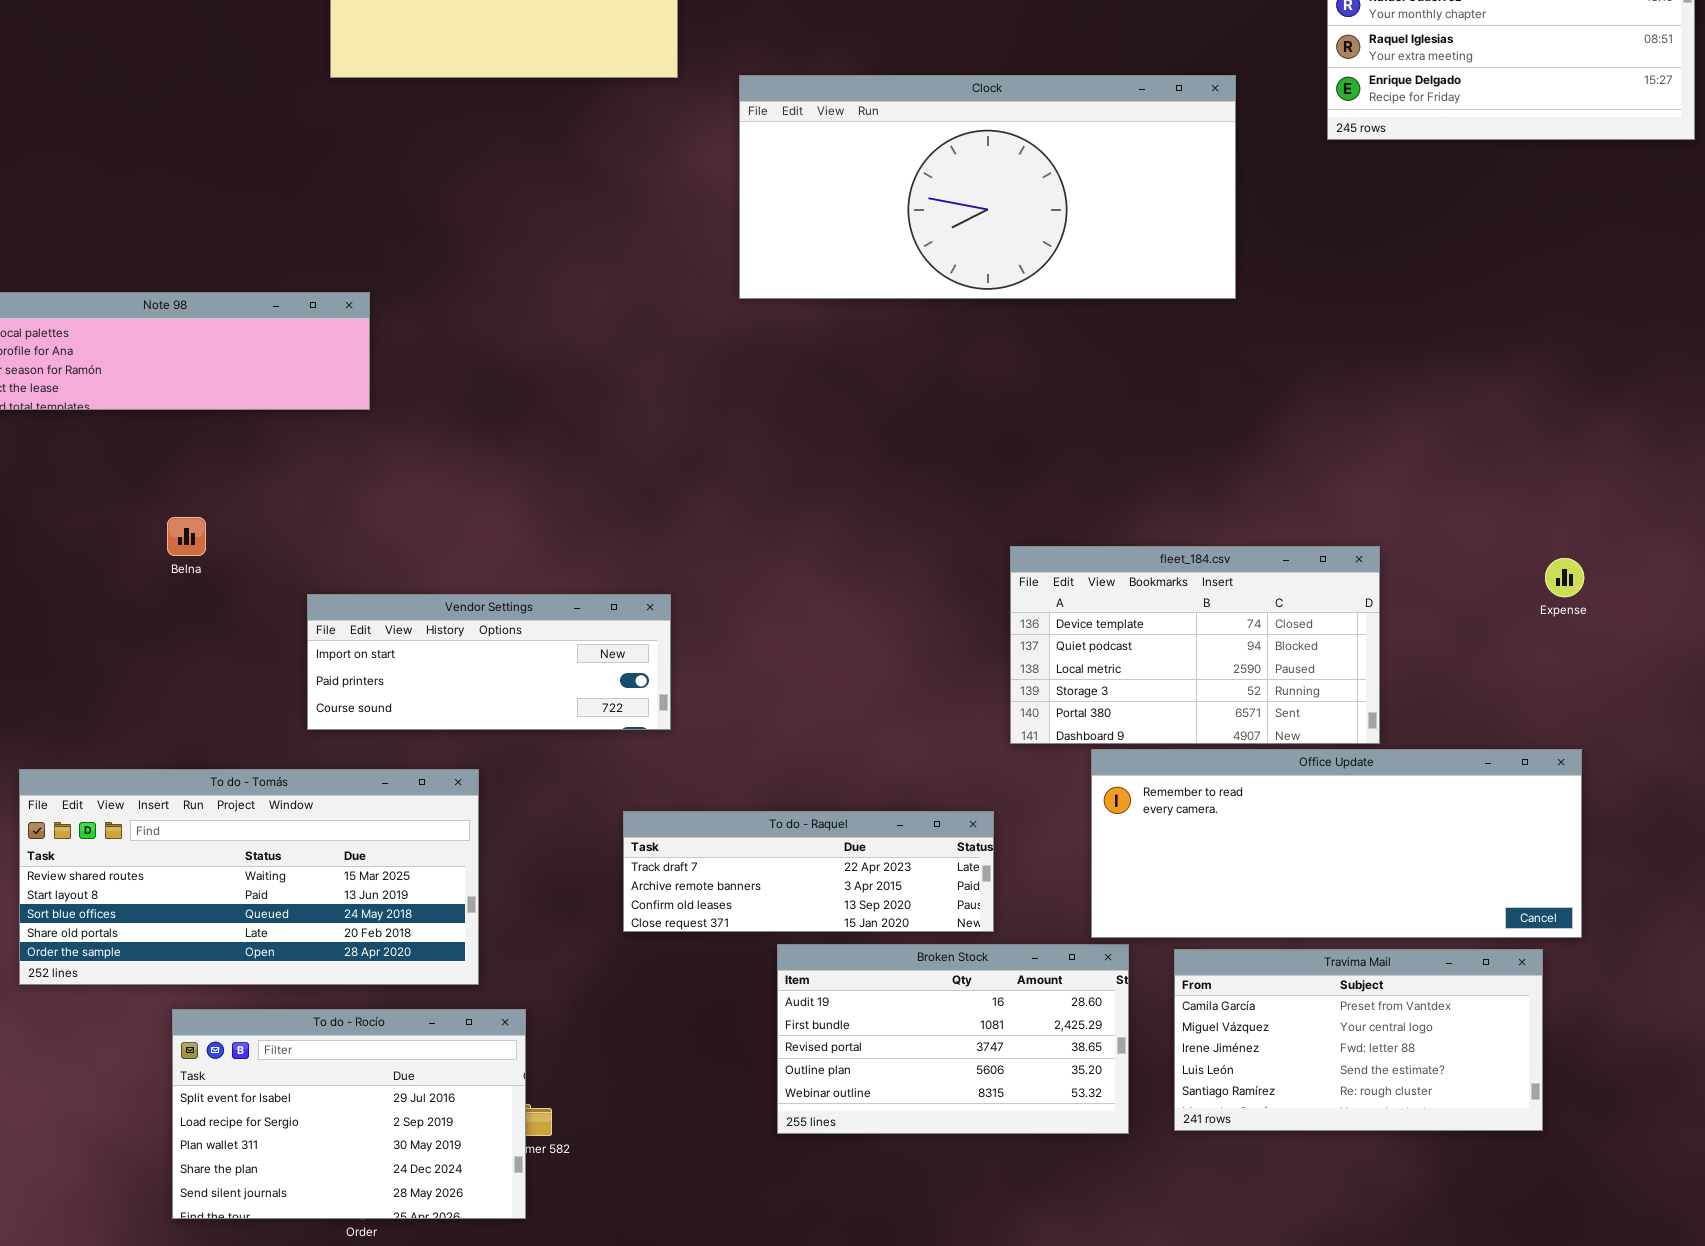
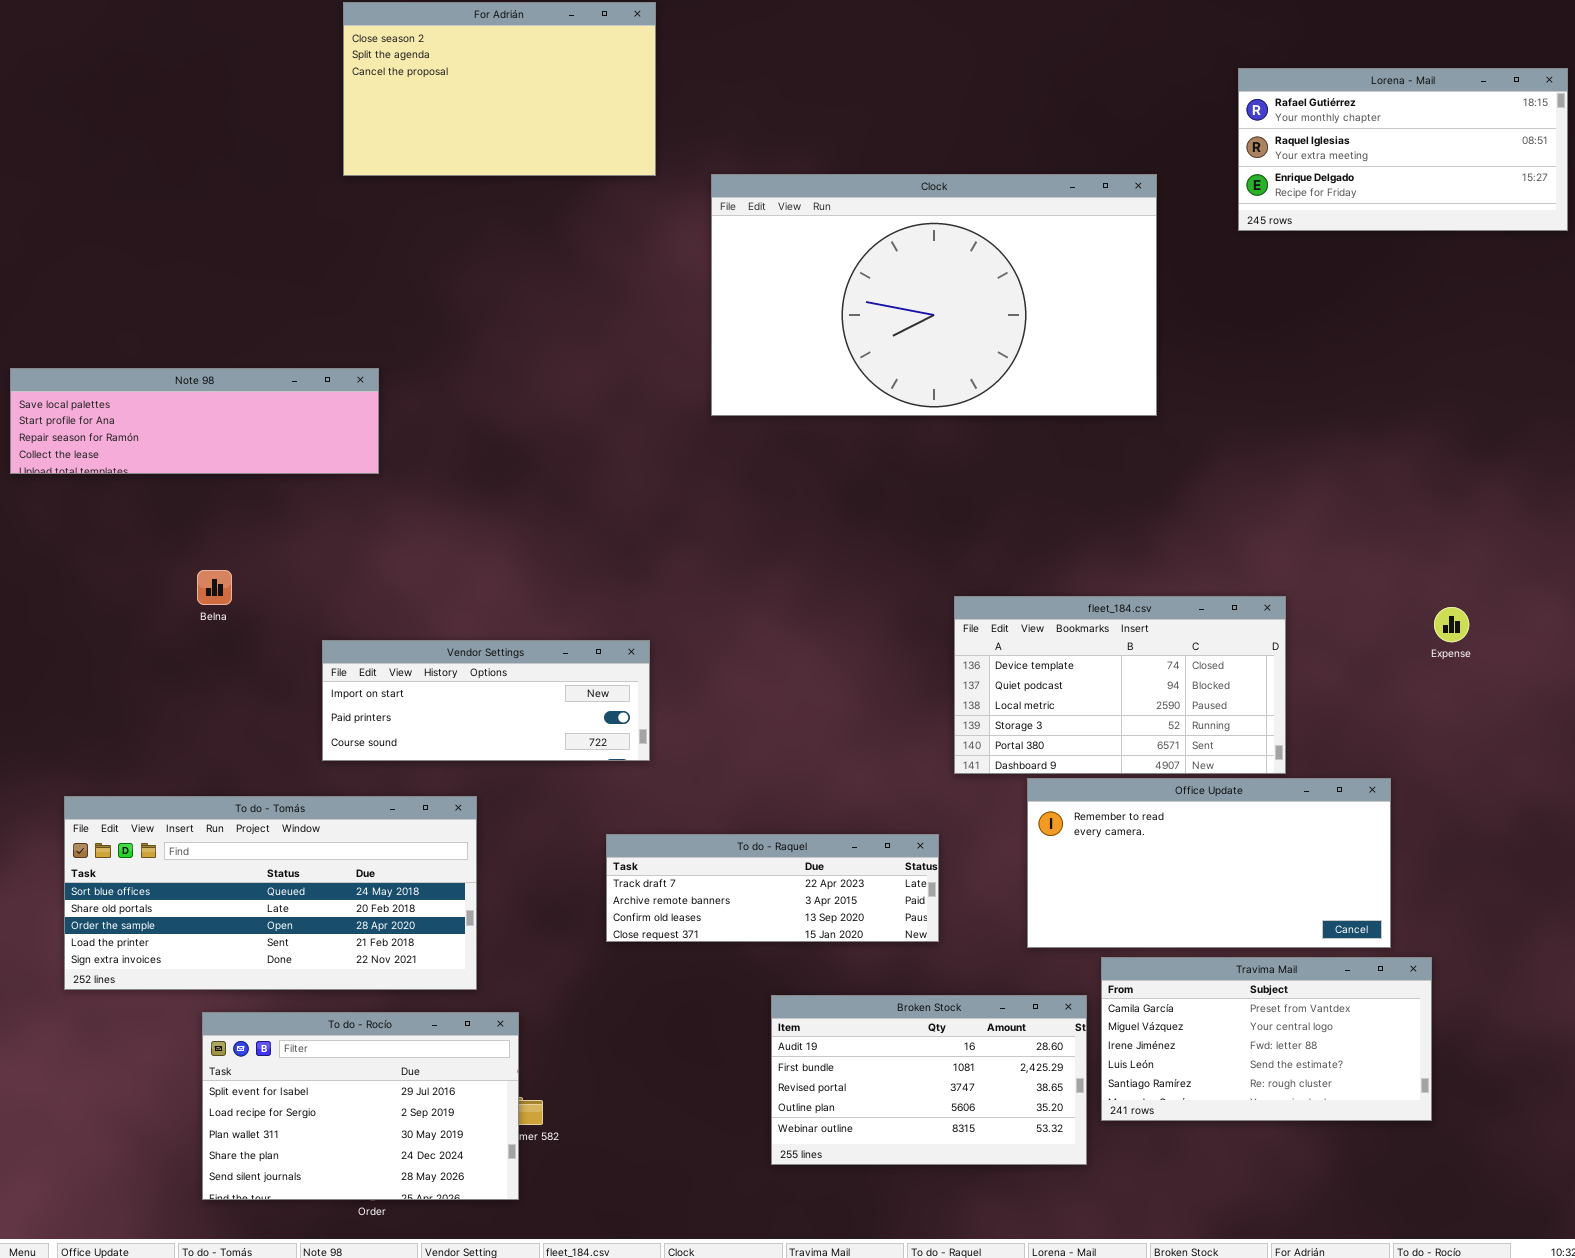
Clock: [739,75,1236,299] -> [711,174,1157,416], resized
Office Update: [1091,749,1582,938] -> [1027,778,1391,948], resized
To do - Tomás: [19,769,479,985] -> [64,796,477,990], scrolled down 2 rows
Broken Stock: [777,944,1129,1134] -> [771,995,1087,1165], moved

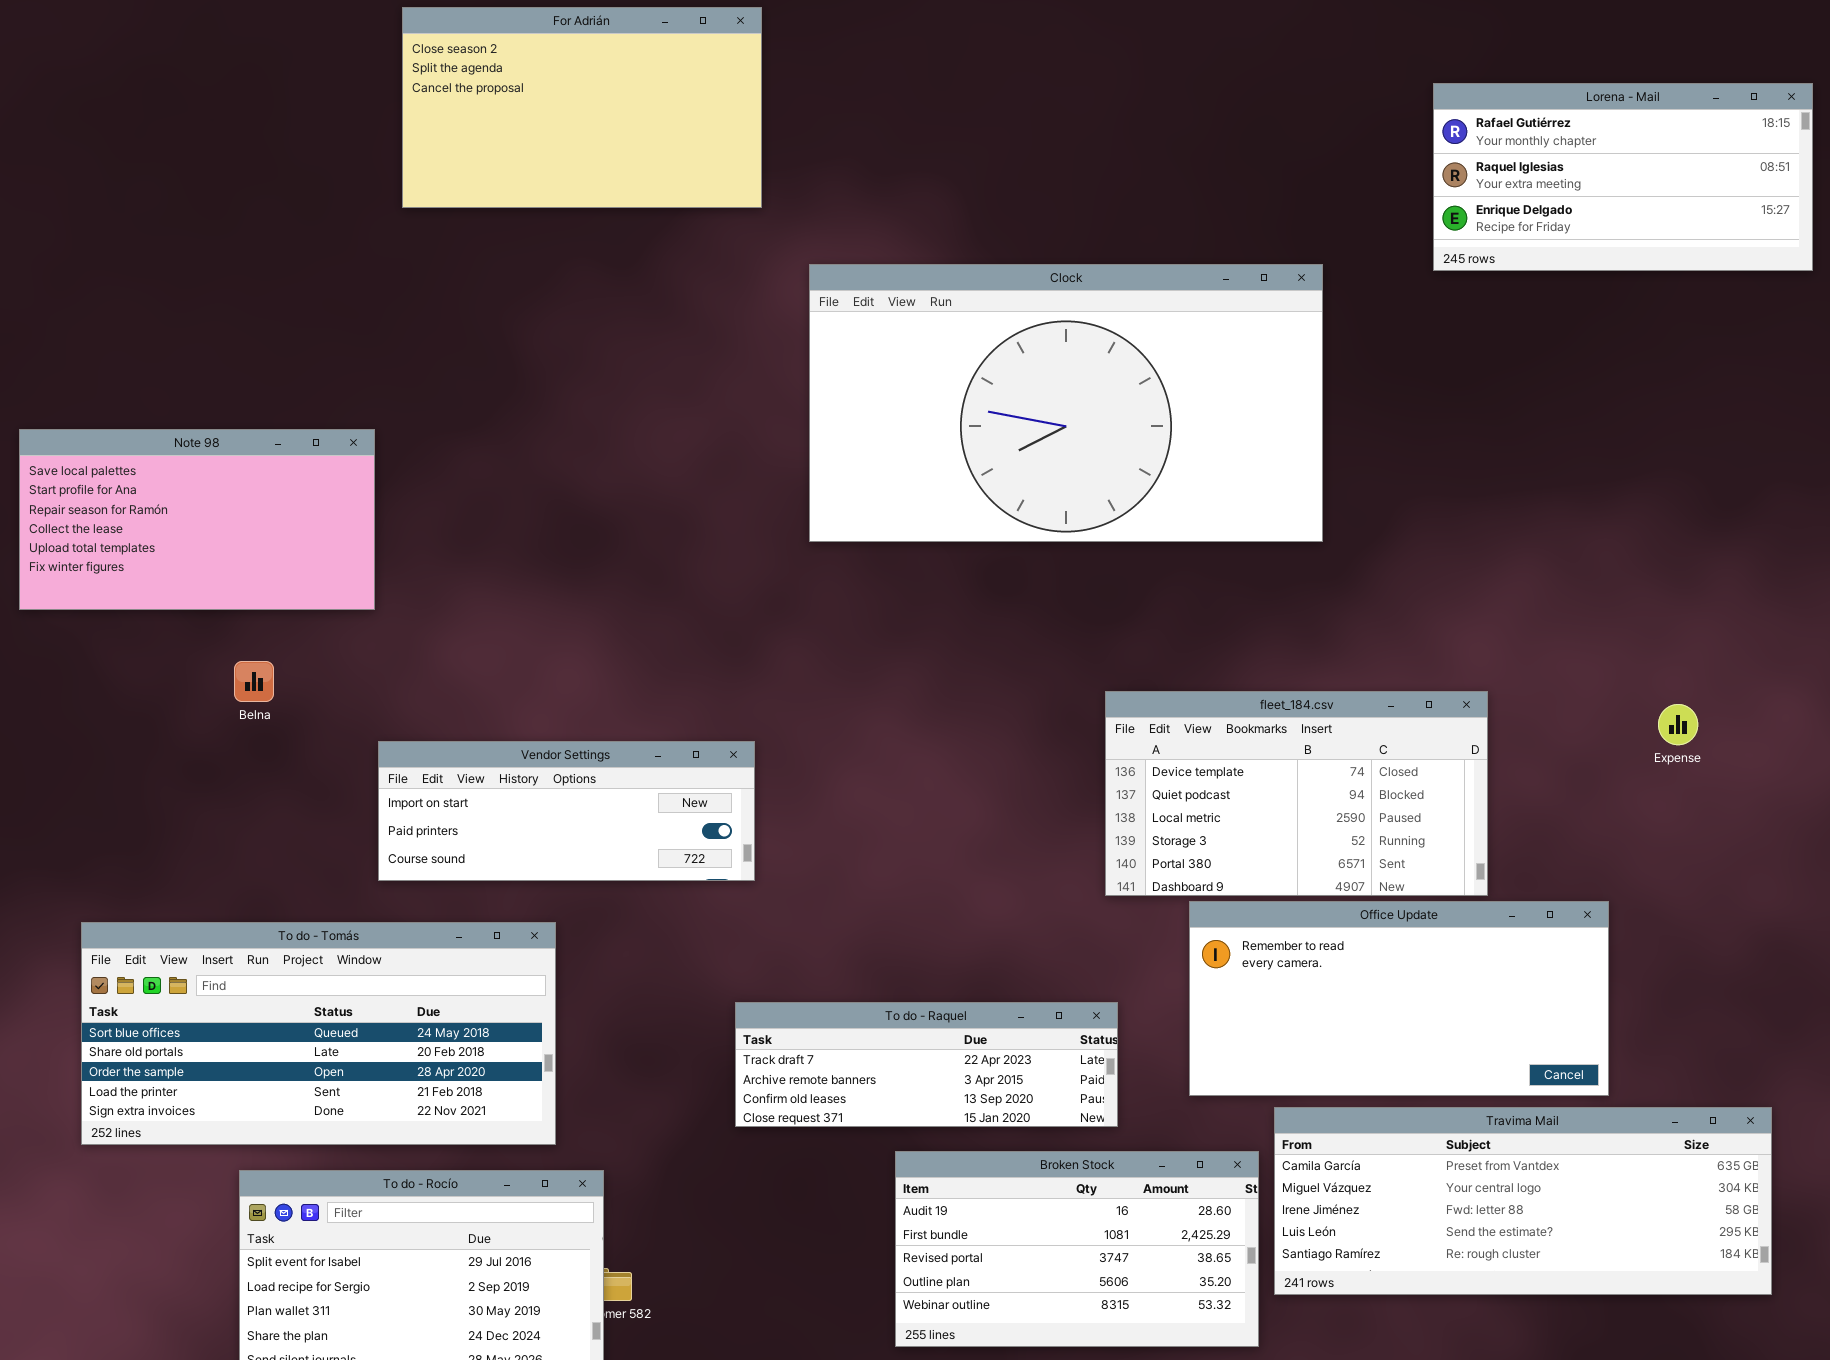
Clock: [711,174,1157,416] -> [809,264,1323,542], moved
Note 98: [10,368,379,474] -> [19,429,375,610], resized
To do - Raquel: [606,834,939,942] -> [735,1002,1118,1127], moved
Travima Mail: [1101,957,1432,1121] -> [1274,1107,1772,1295], resized

